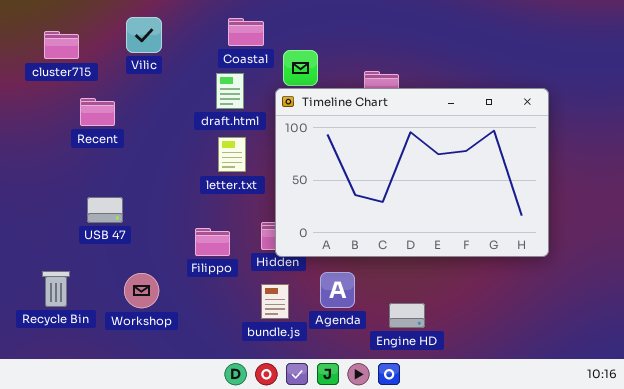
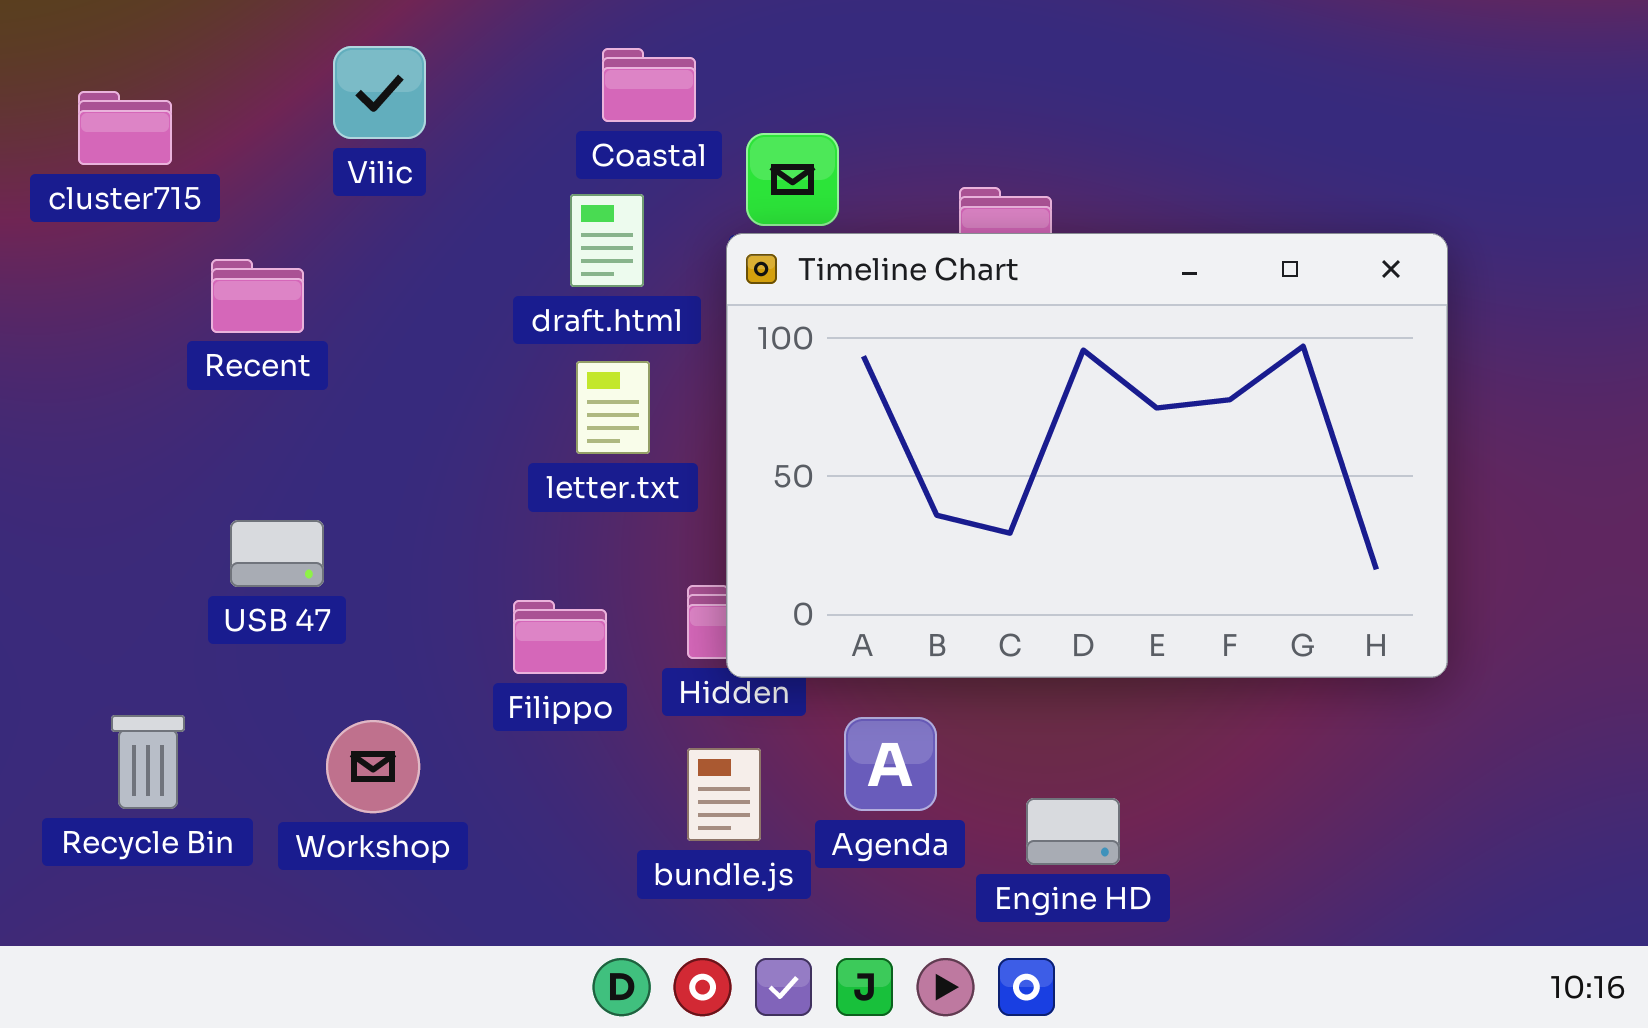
cluster715: [44,31,79,59] -> [78,91,172,165], moved

